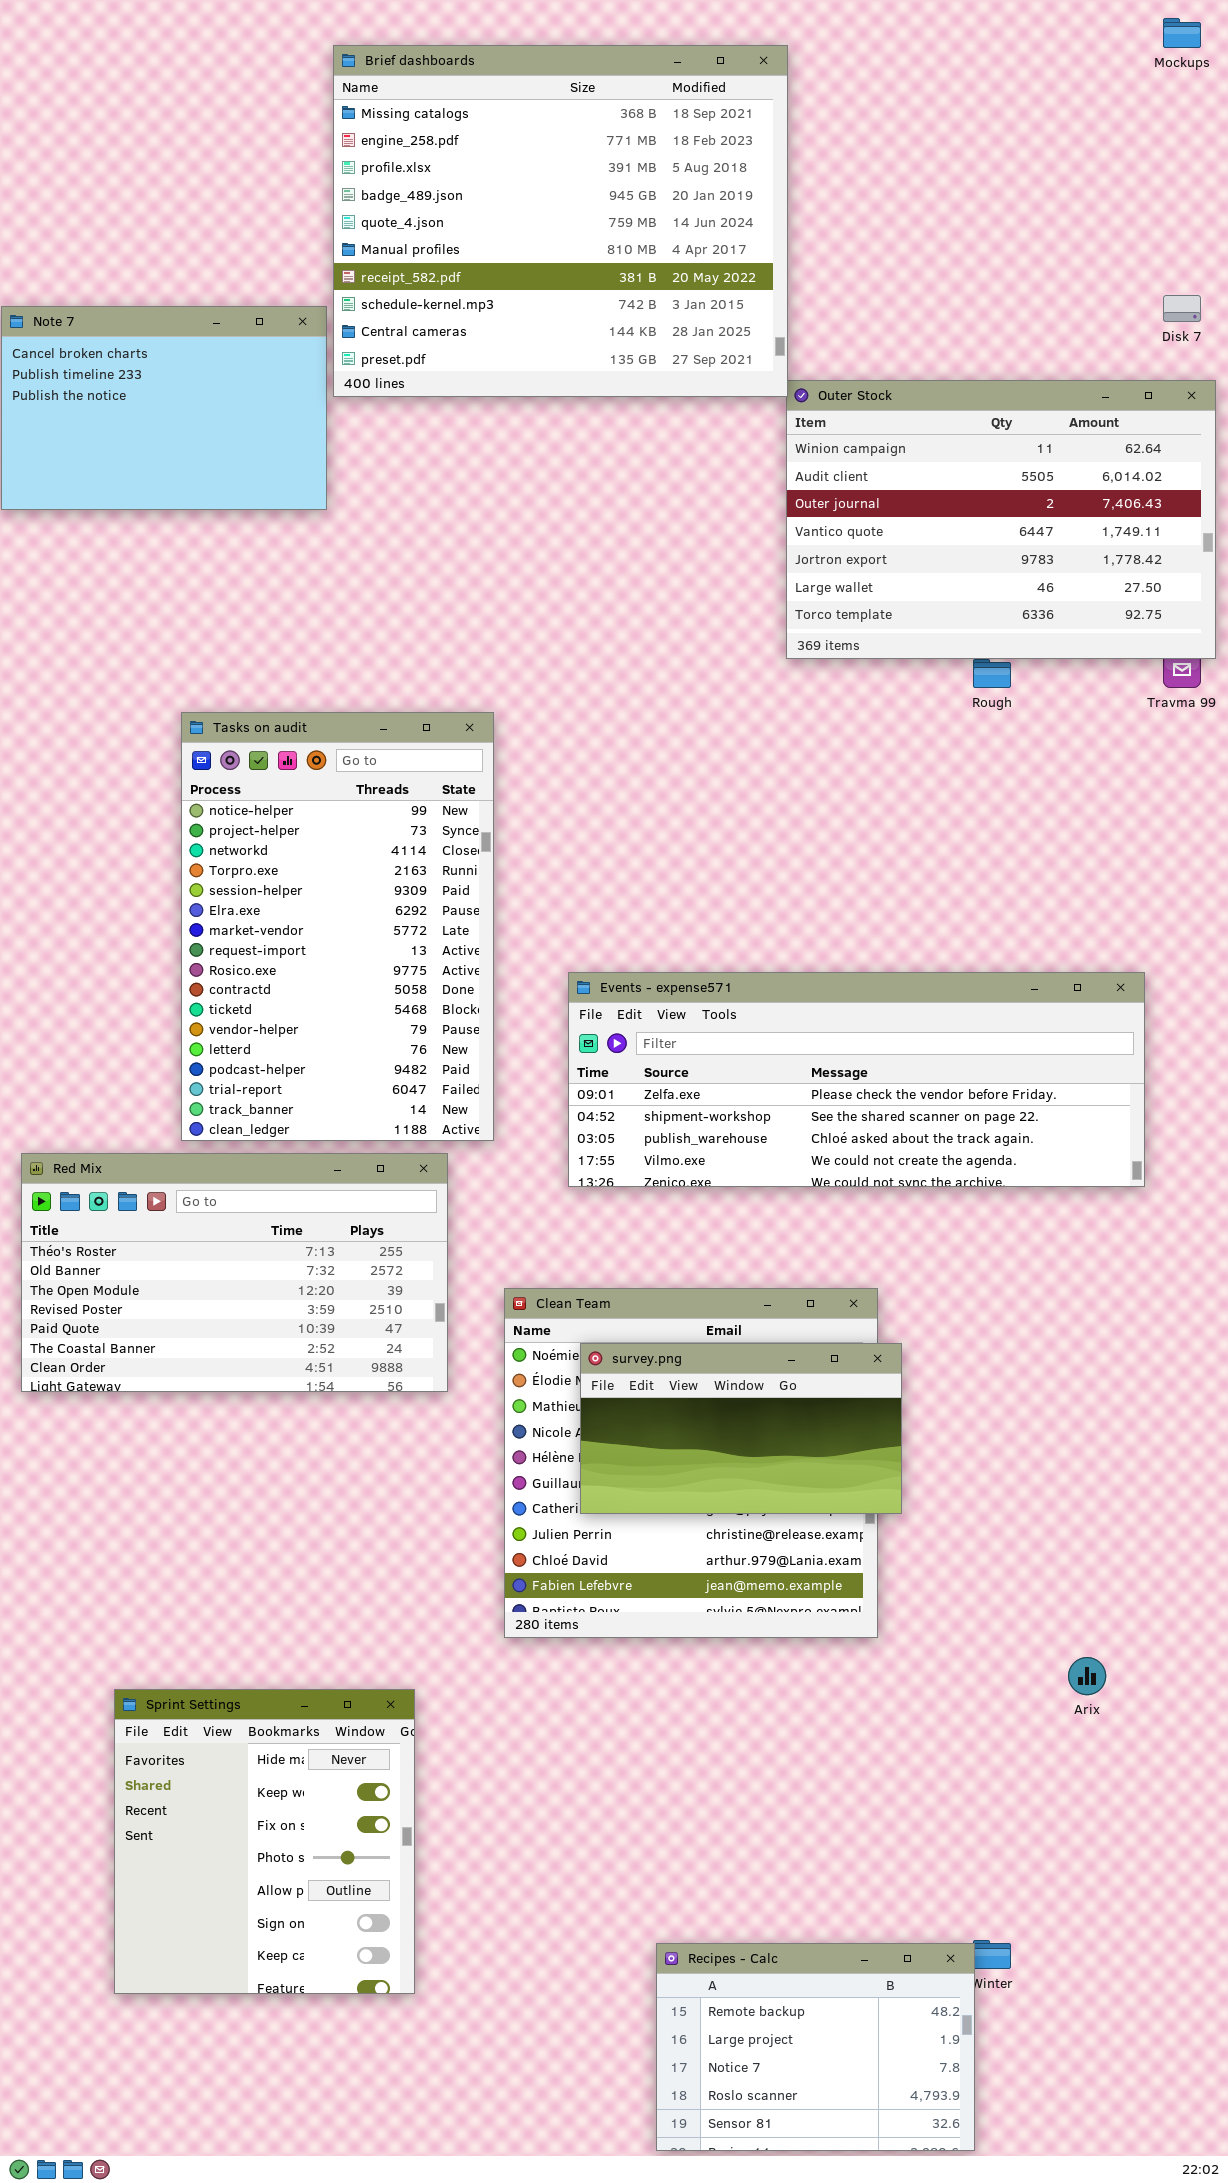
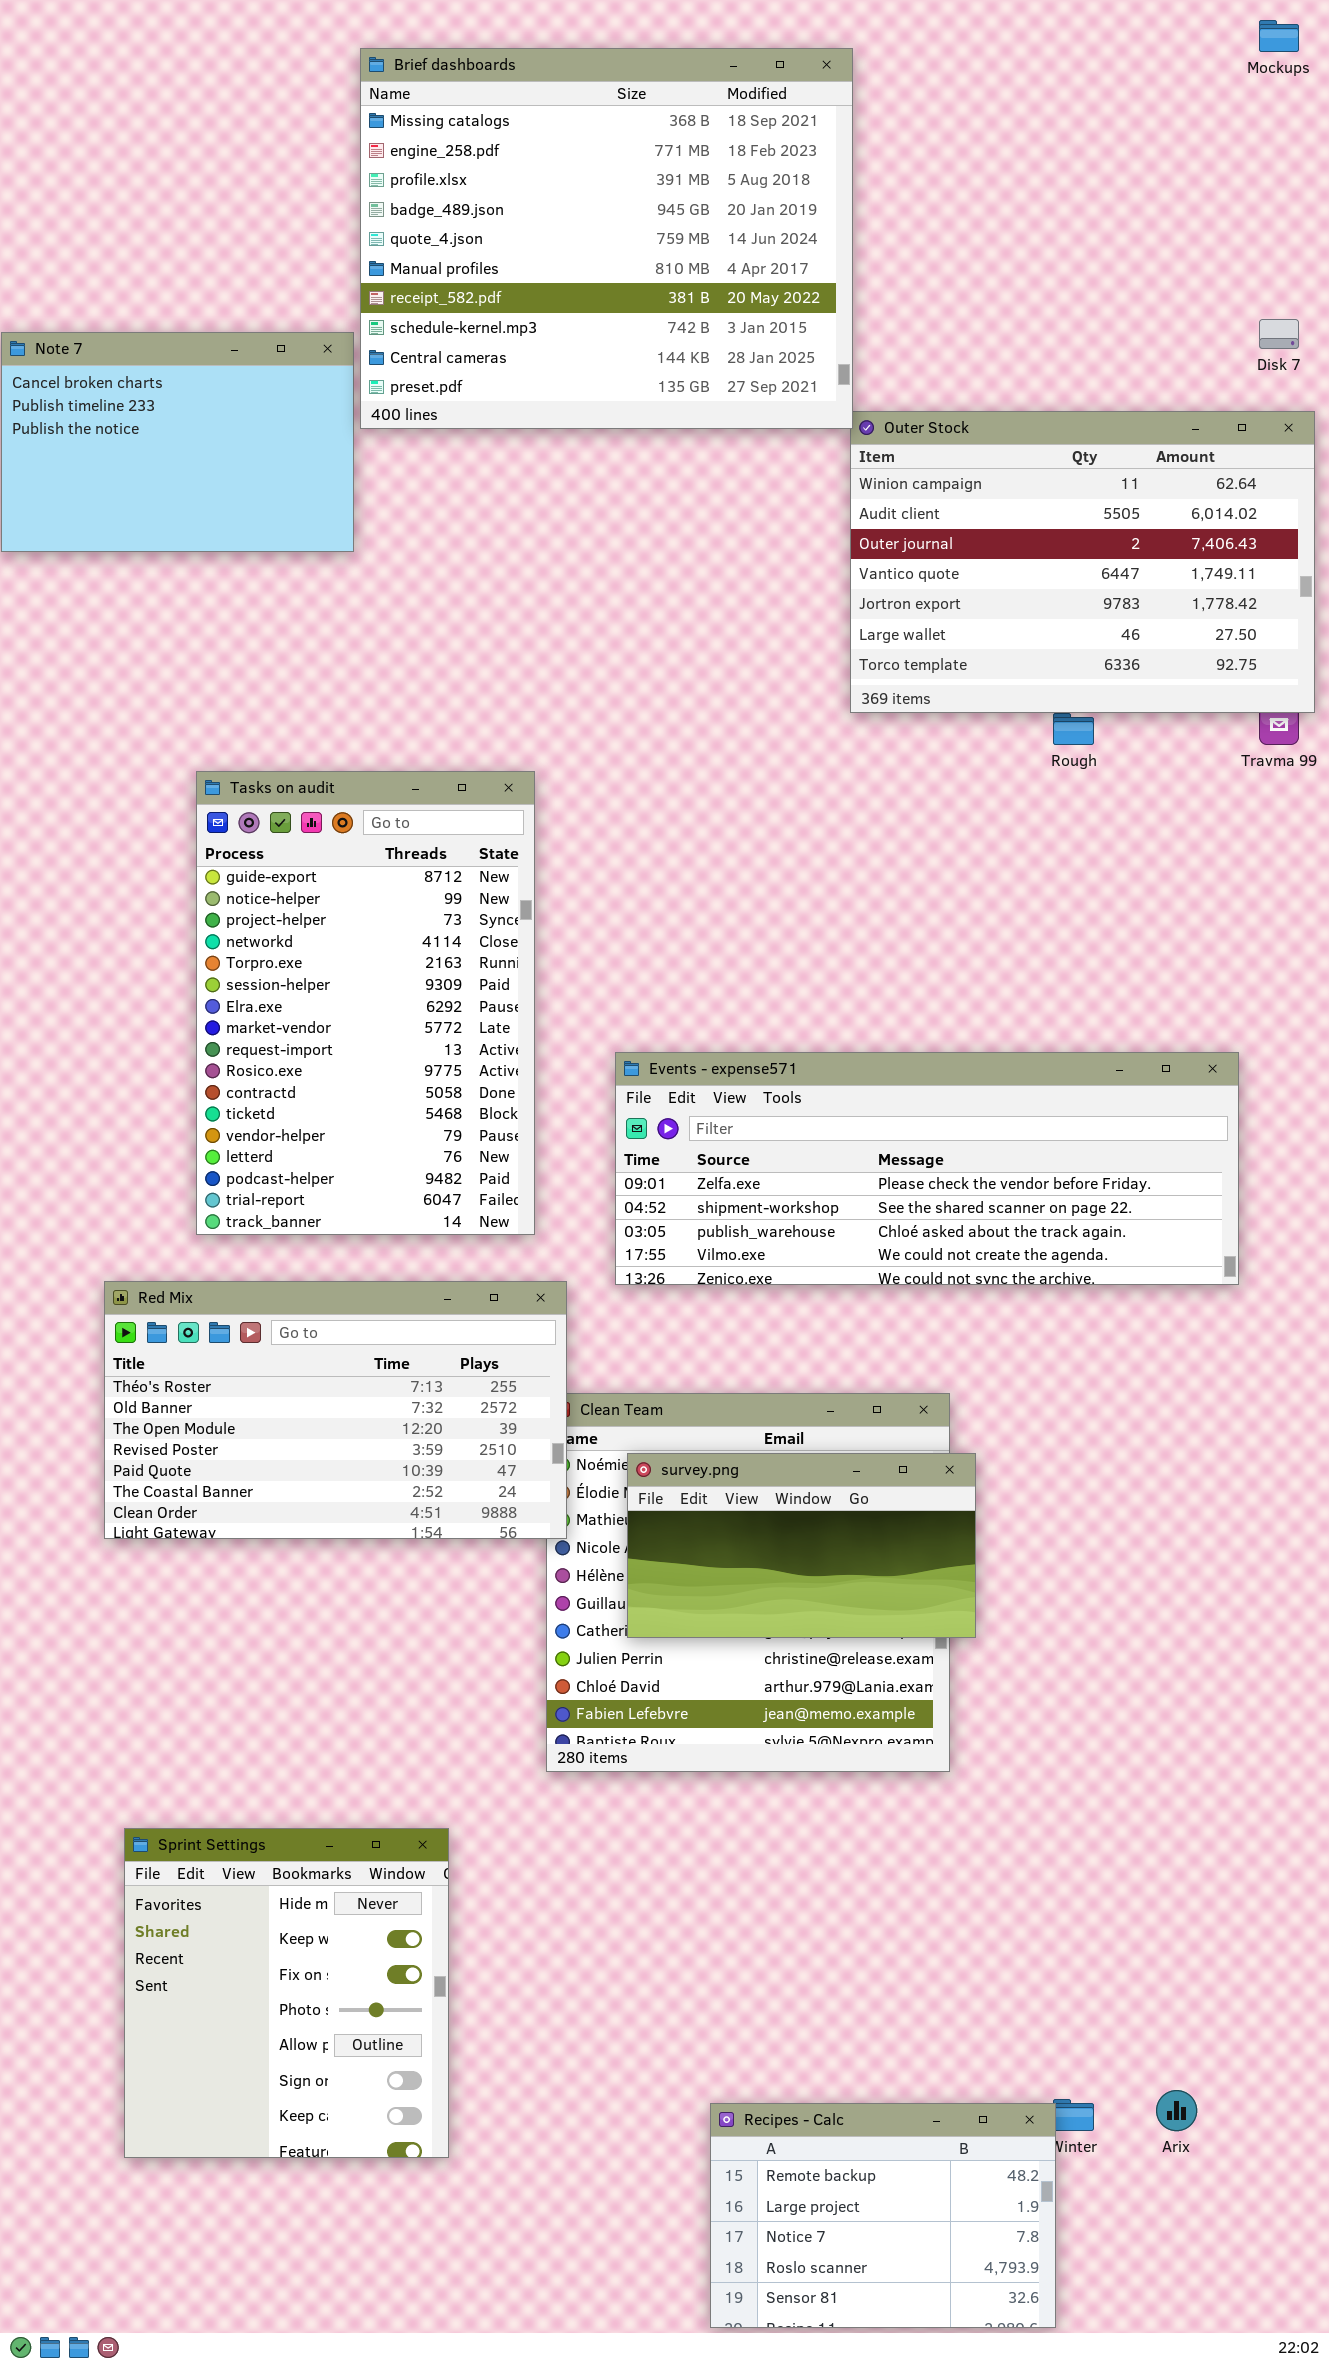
Tasks on audit: [181,712,494,1141] -> [196,771,535,1235], scrolled up 1 row
Red Mix: [21,1153,448,1392] -> [104,1281,567,1539], moved
Arix: [1068,1657,1106,1695] -> [1156,2090,1197,2131], moved

